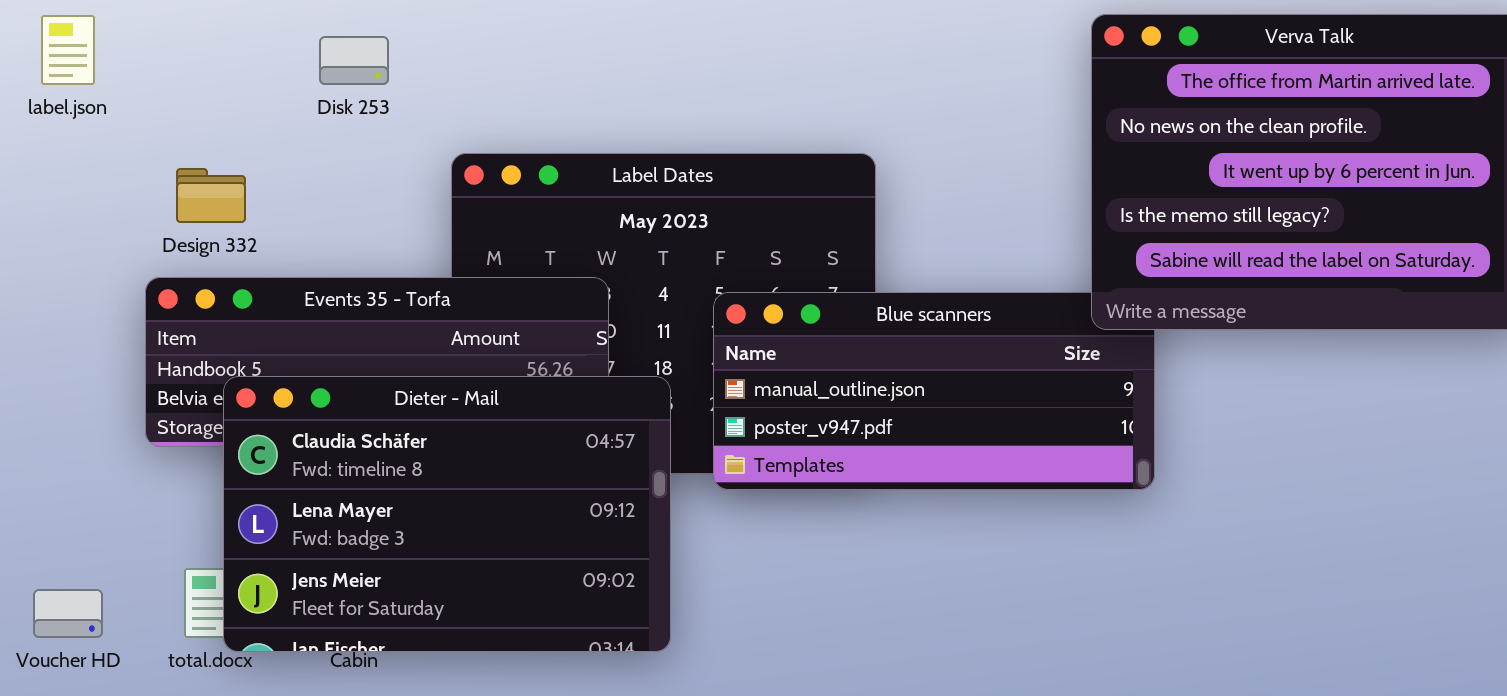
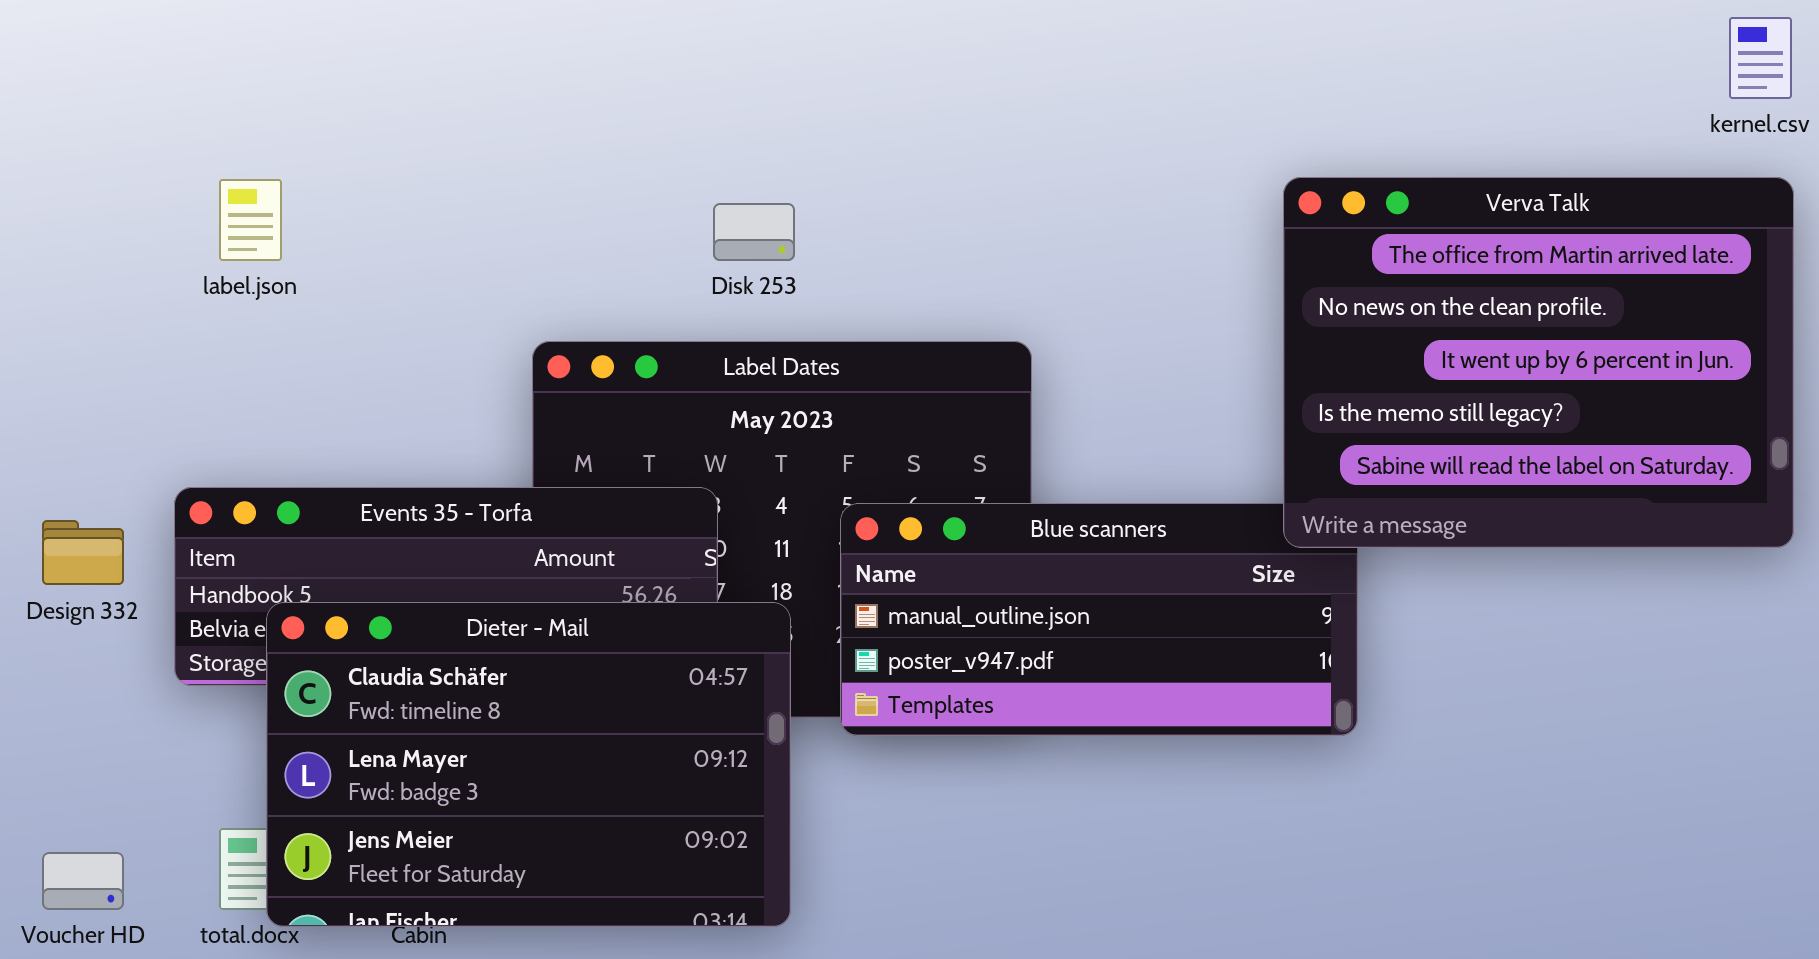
label.json: [41,15,95,85] -> [219,179,282,261], moved
Disk 253: [319,36,389,85] -> [713,203,795,261], moved
Design 332: [176,168,246,223] -> [42,520,124,585], moved

